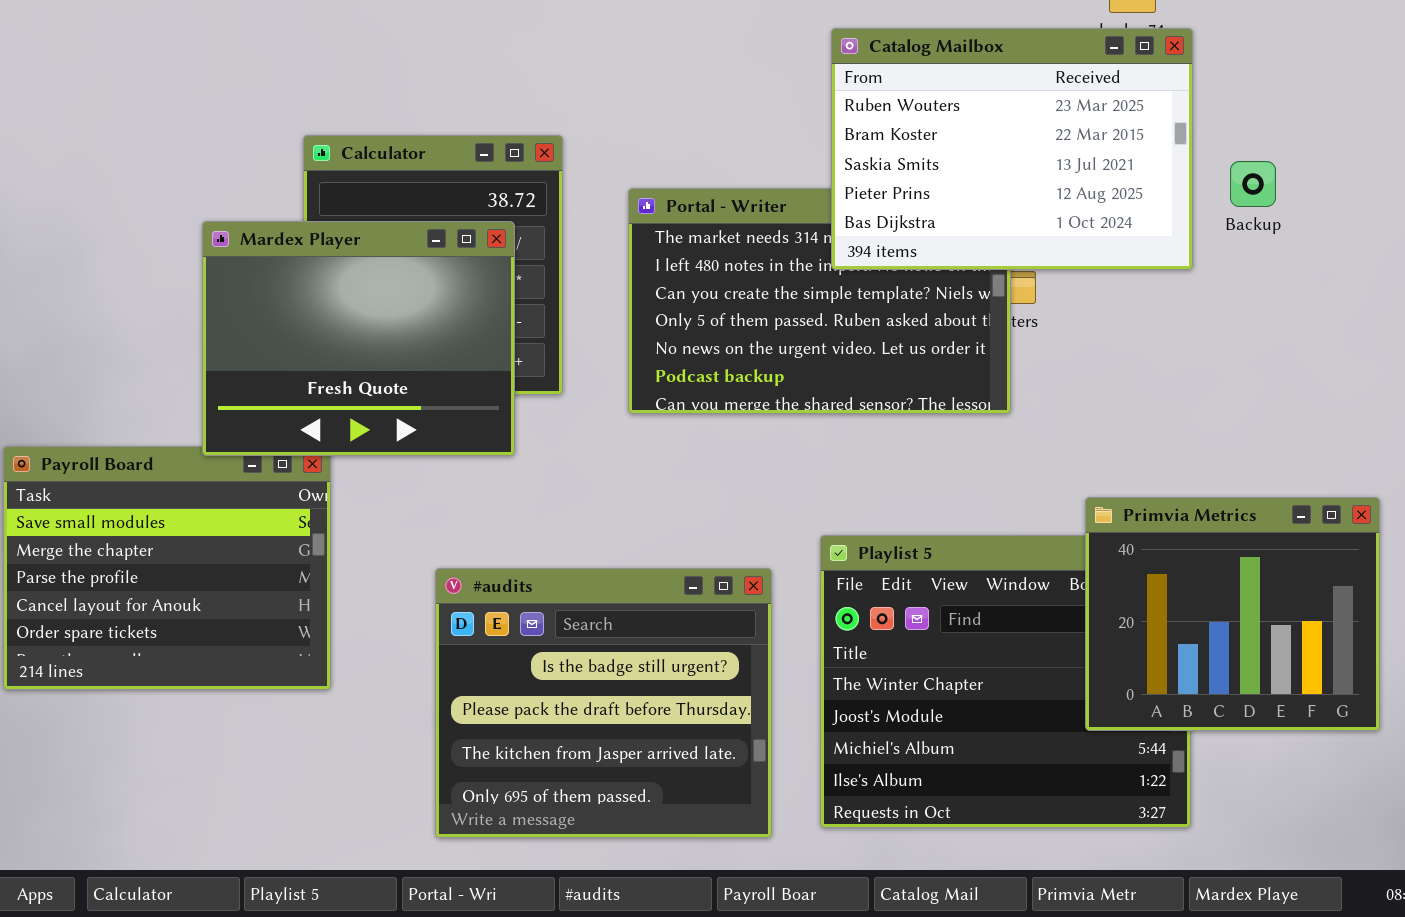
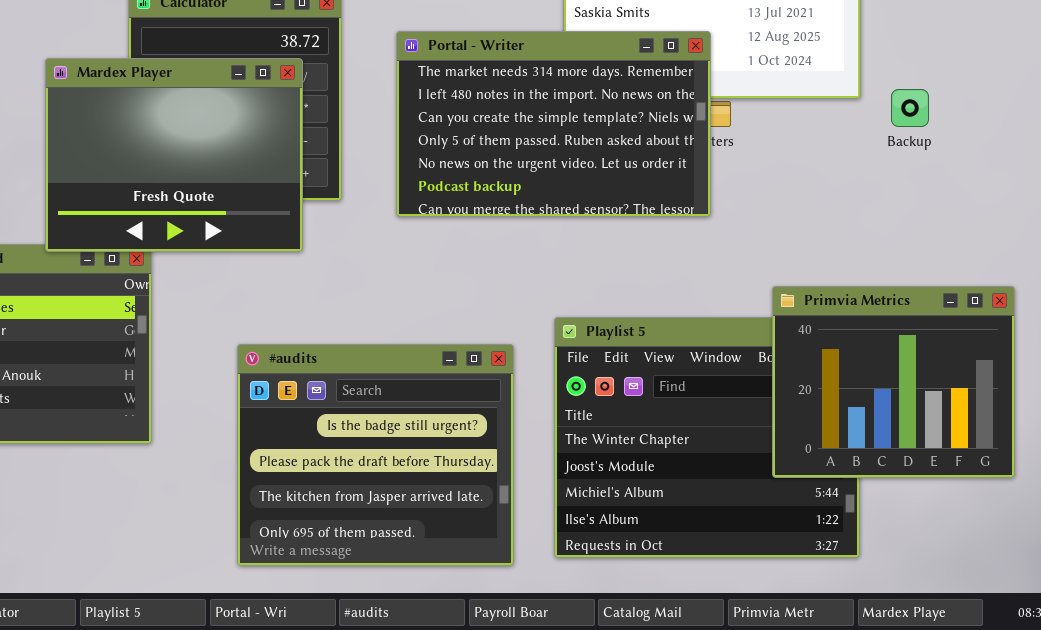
Backup: [1230,161,1276,207] -> [891,89,929,127], moved
Portal - Writer: [628,188,1011,414] -> [396,31,711,217], raised

